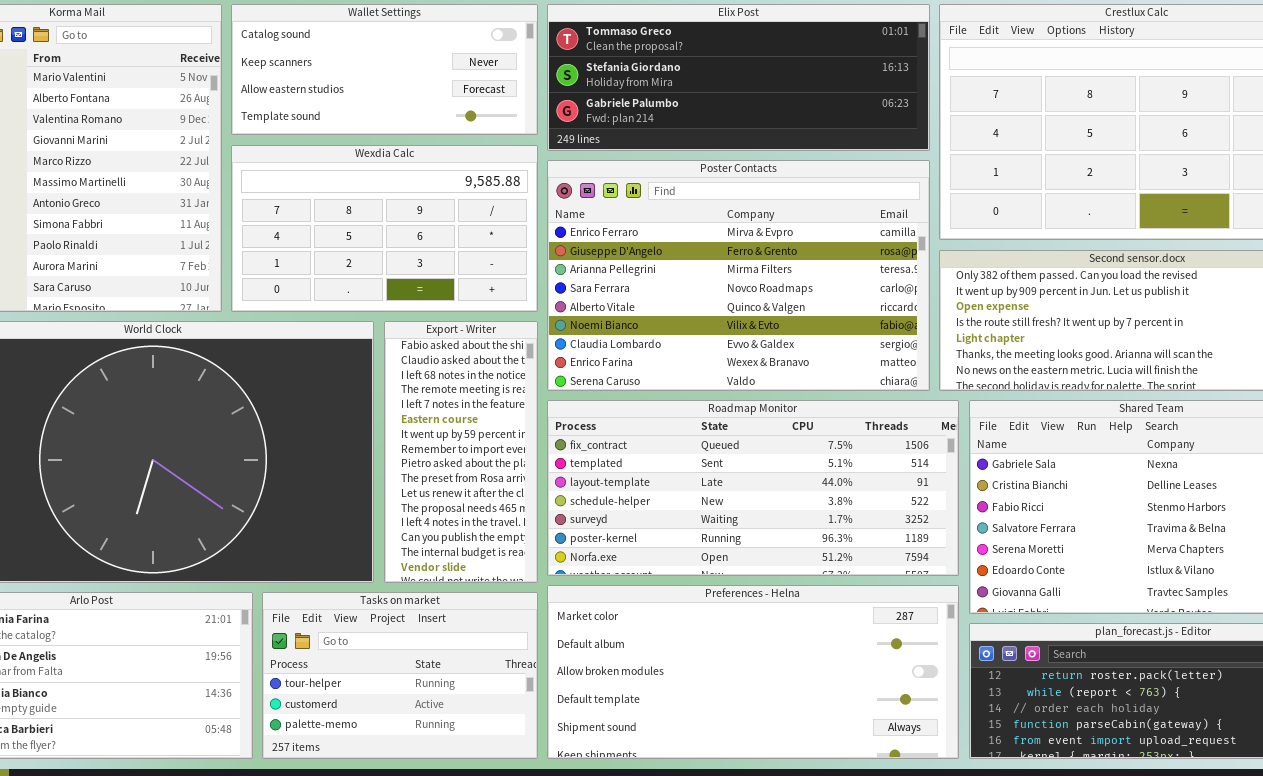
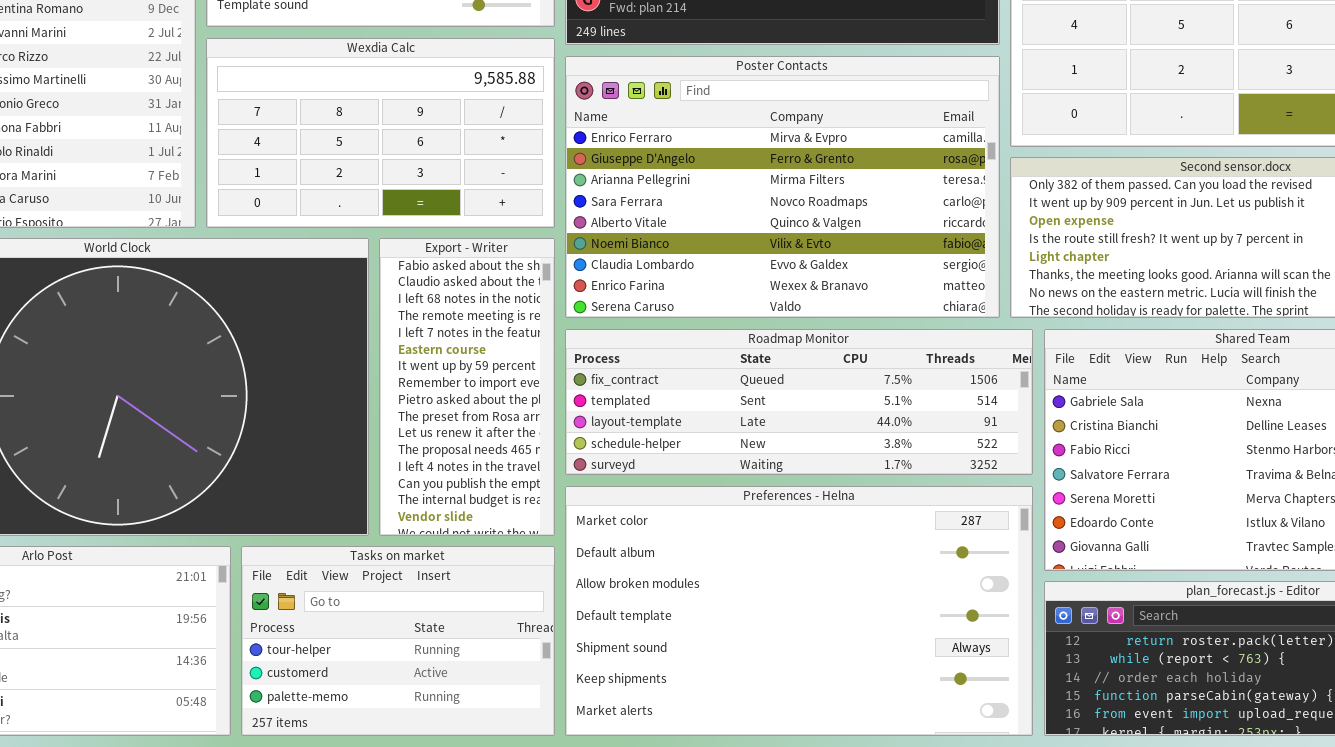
Roadmap Monitor: [547,400,959,576] -> [565,329,1033,475], resized
Preferences - Helna: [547,585,959,759] -> [565,486,1033,736], resized

